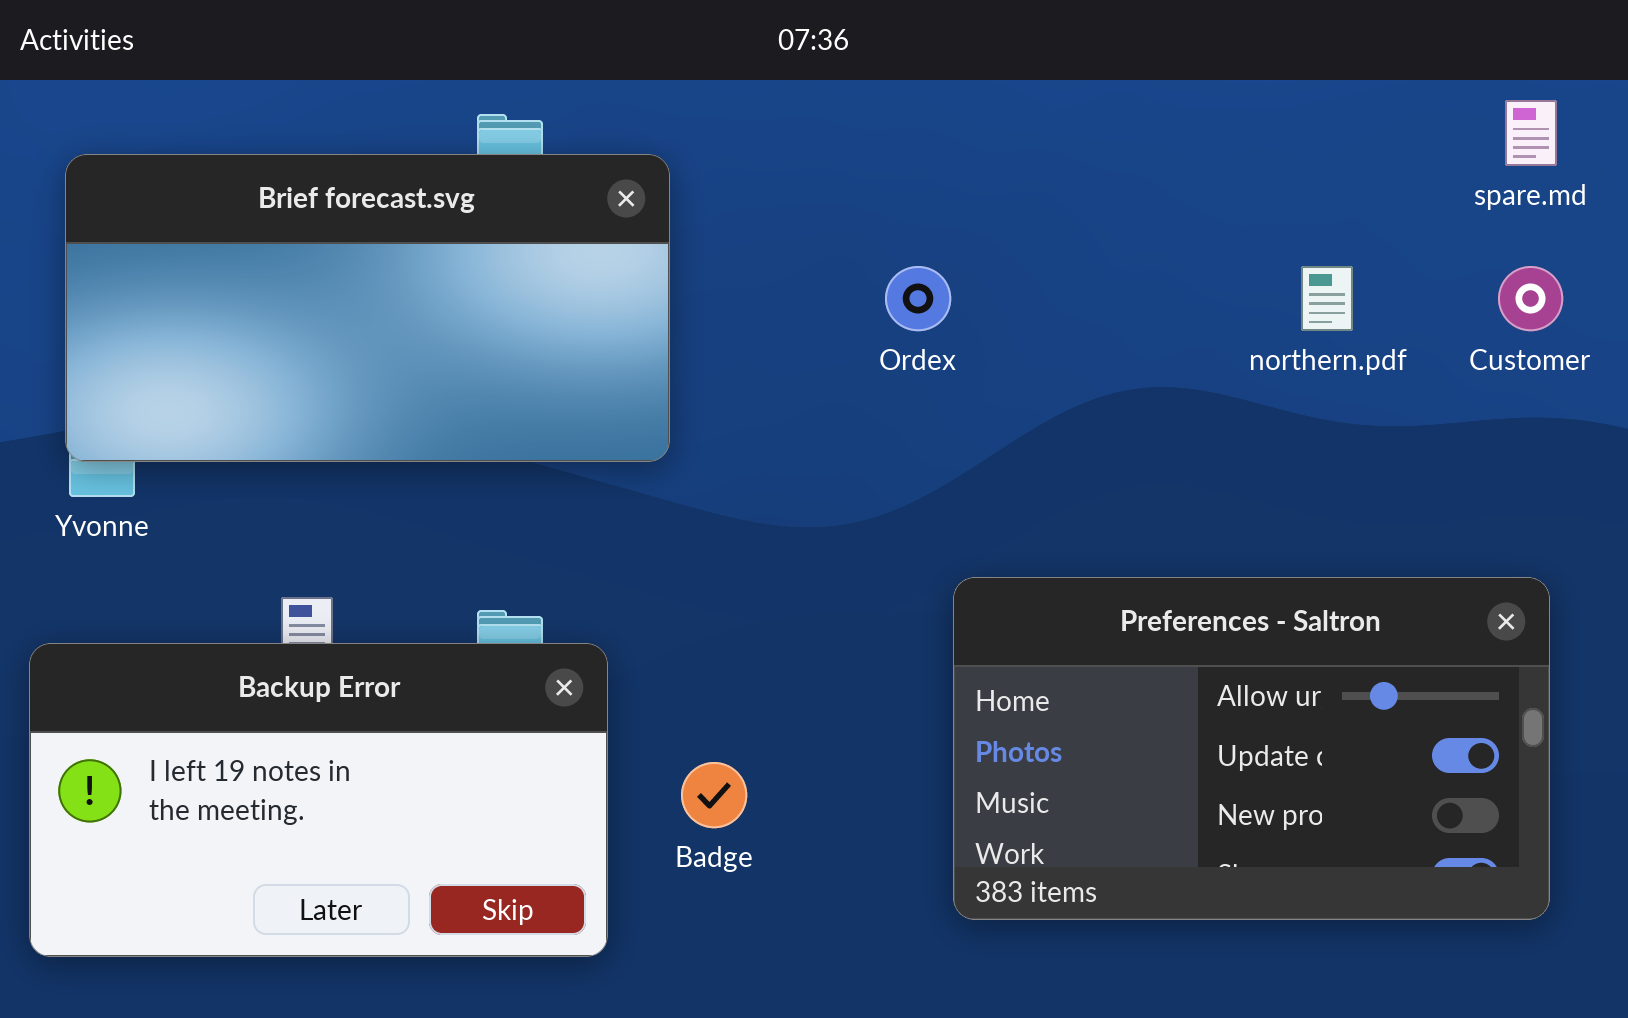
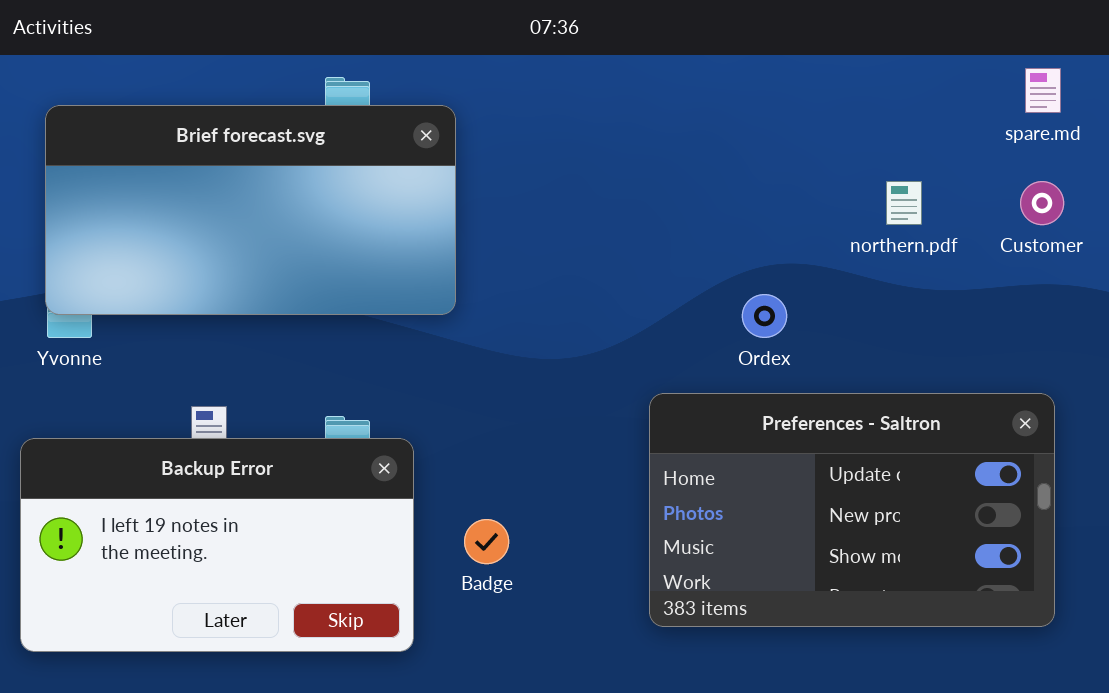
Ordex: [885,266,951,331] -> [742,294,787,338], moved
Preferences - Saltron: [953,577,1550,920] -> [649,393,1055,627], scrolled down 1 row

